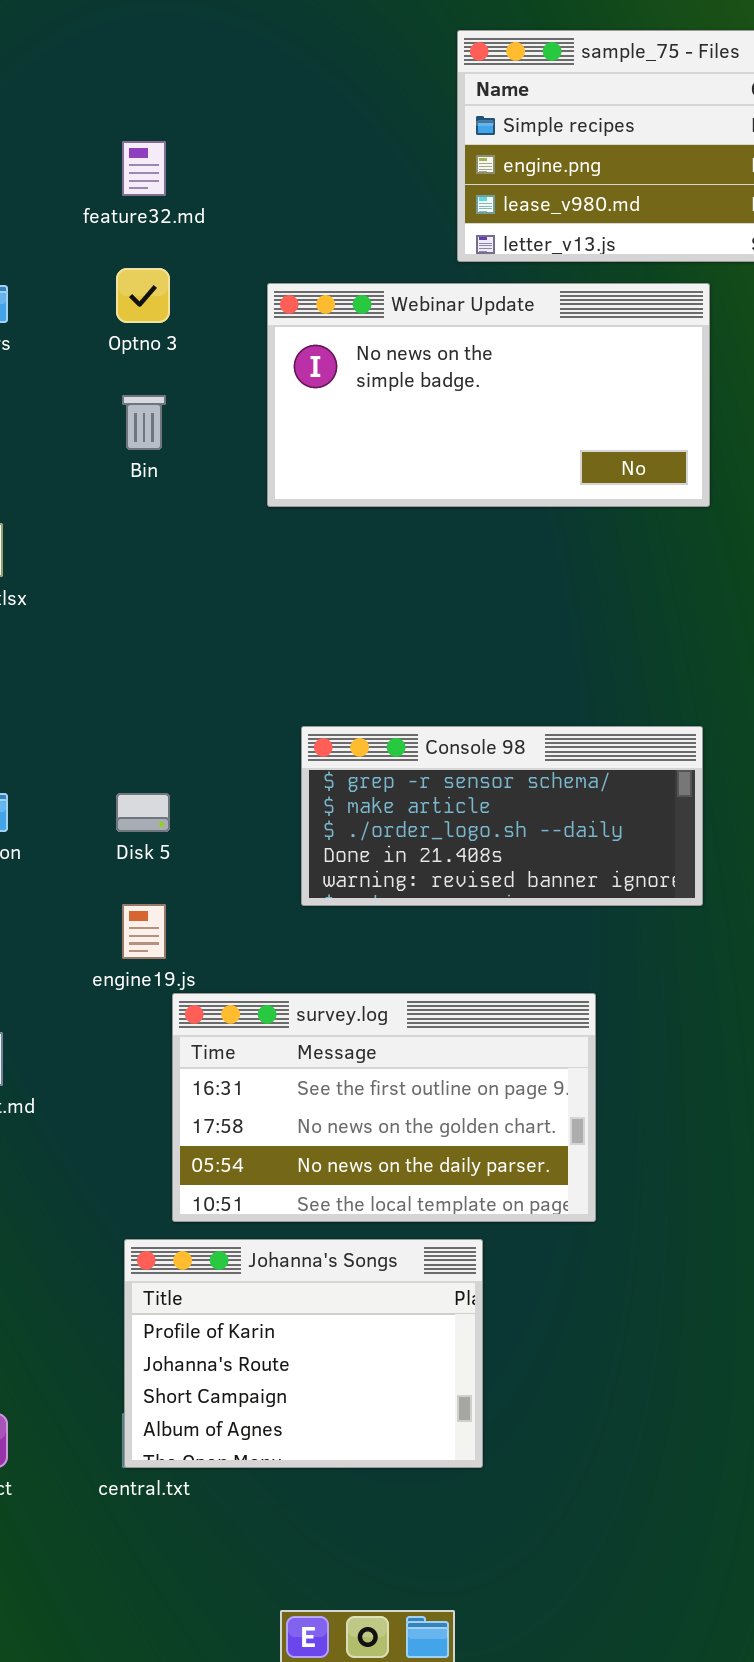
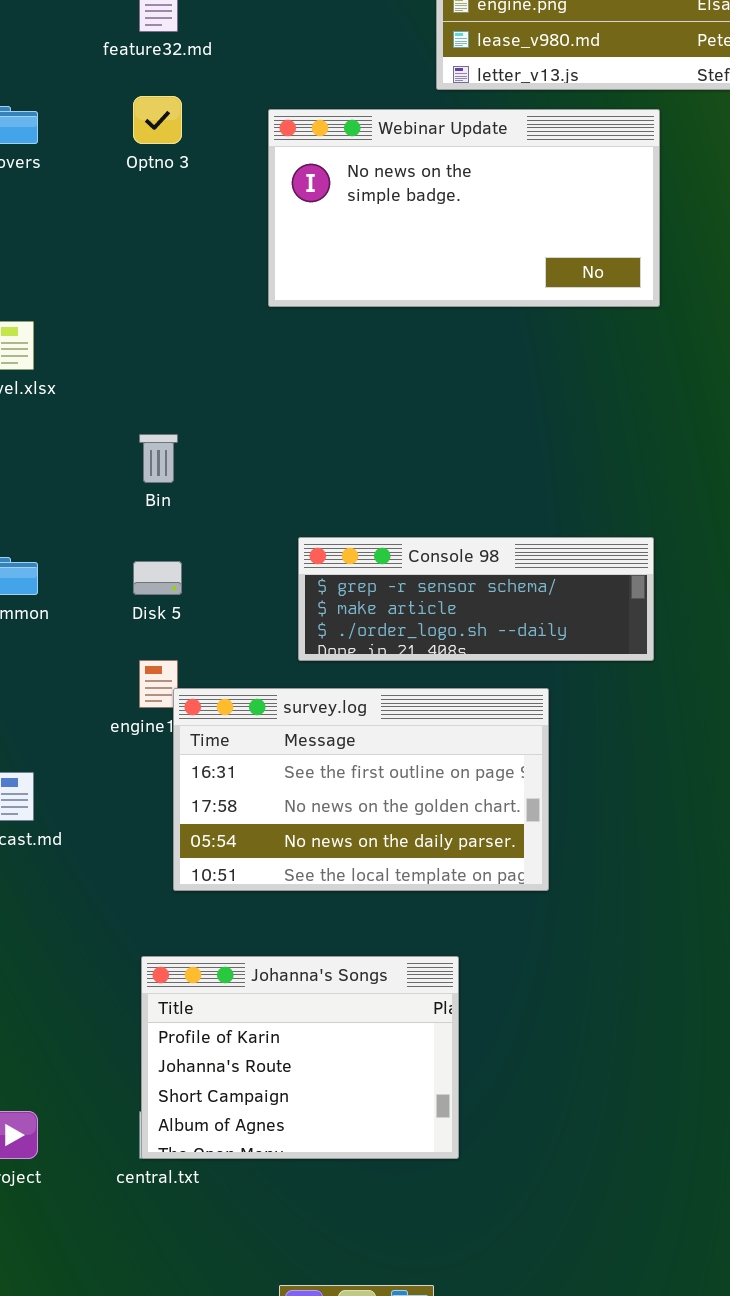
Bin: [122,395,166,450] -> [139,434,178,483], moved
Console 98: [301,726,703,906] -> [298,537,654,661], resized
survey.log: [172,993,596,1222] -> [173,688,549,891], moved

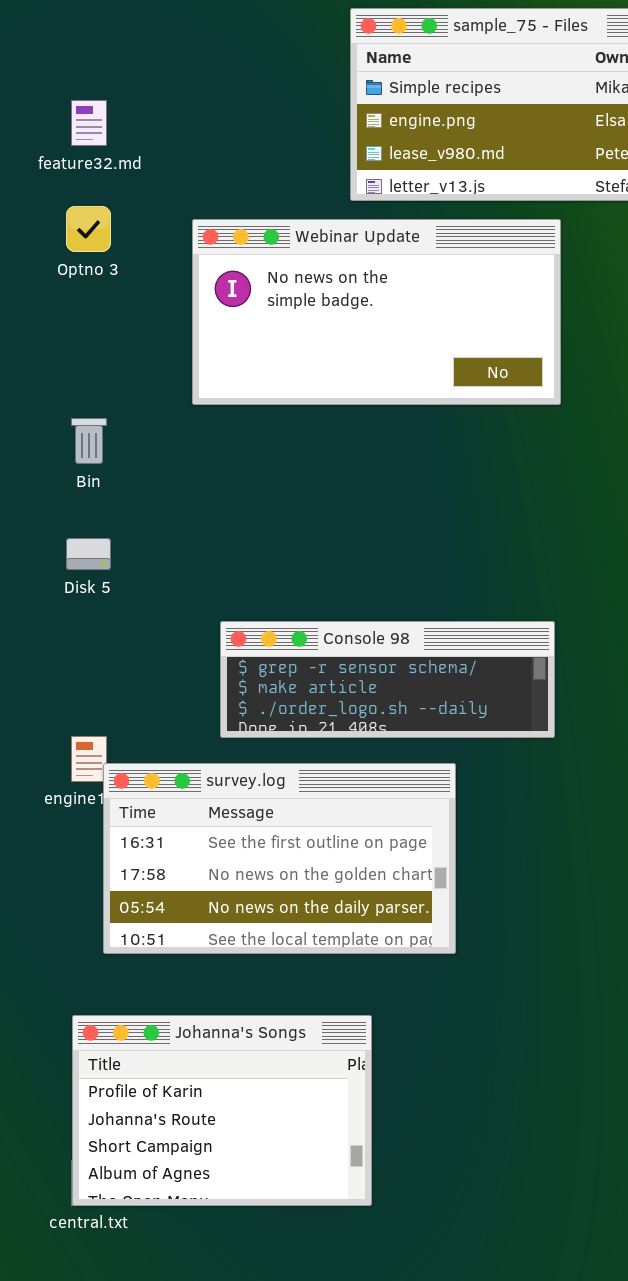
Bin: [139,434,178,483] -> [71,418,107,464], moved
Disk 5: [133,561,182,595] -> [66,538,111,570], moved

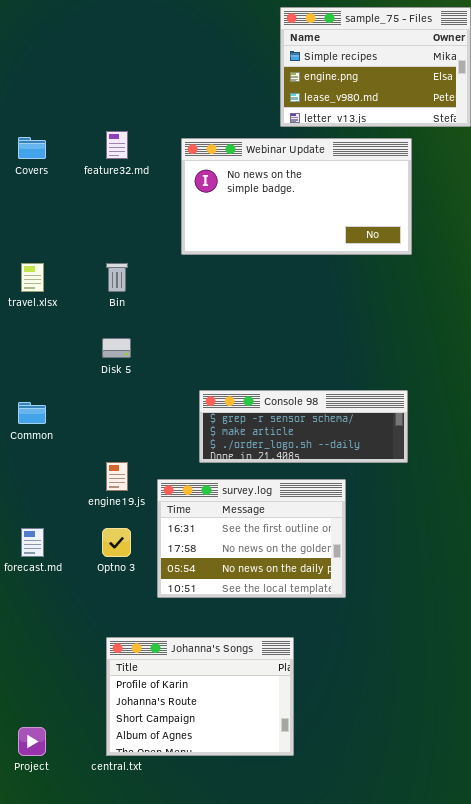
feature32.md: [71,100,107,146] -> [106,131,128,159], moved
Optno 3: [66,206,111,252] -> [102,528,131,557], moved
survey.log: [103,763,456,954] -> [157,479,346,598], resized

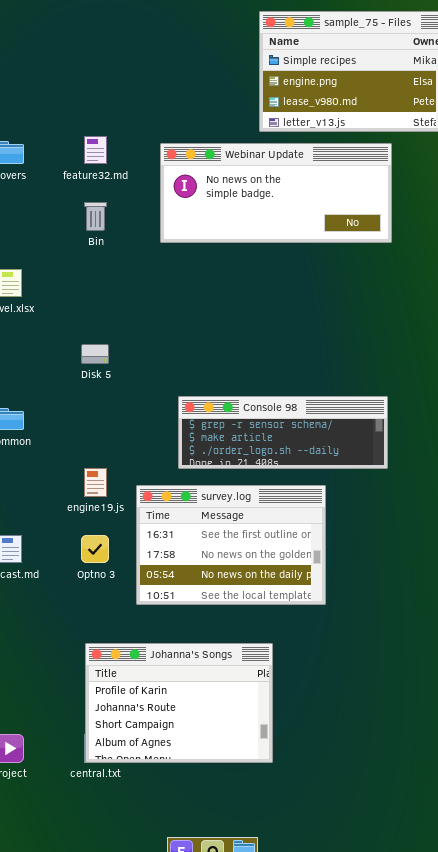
Webinar Update: [181,138,412,255] -> [160,143,392,243], resized
Bin: [106,263,128,292] -> [84,202,107,231], moved

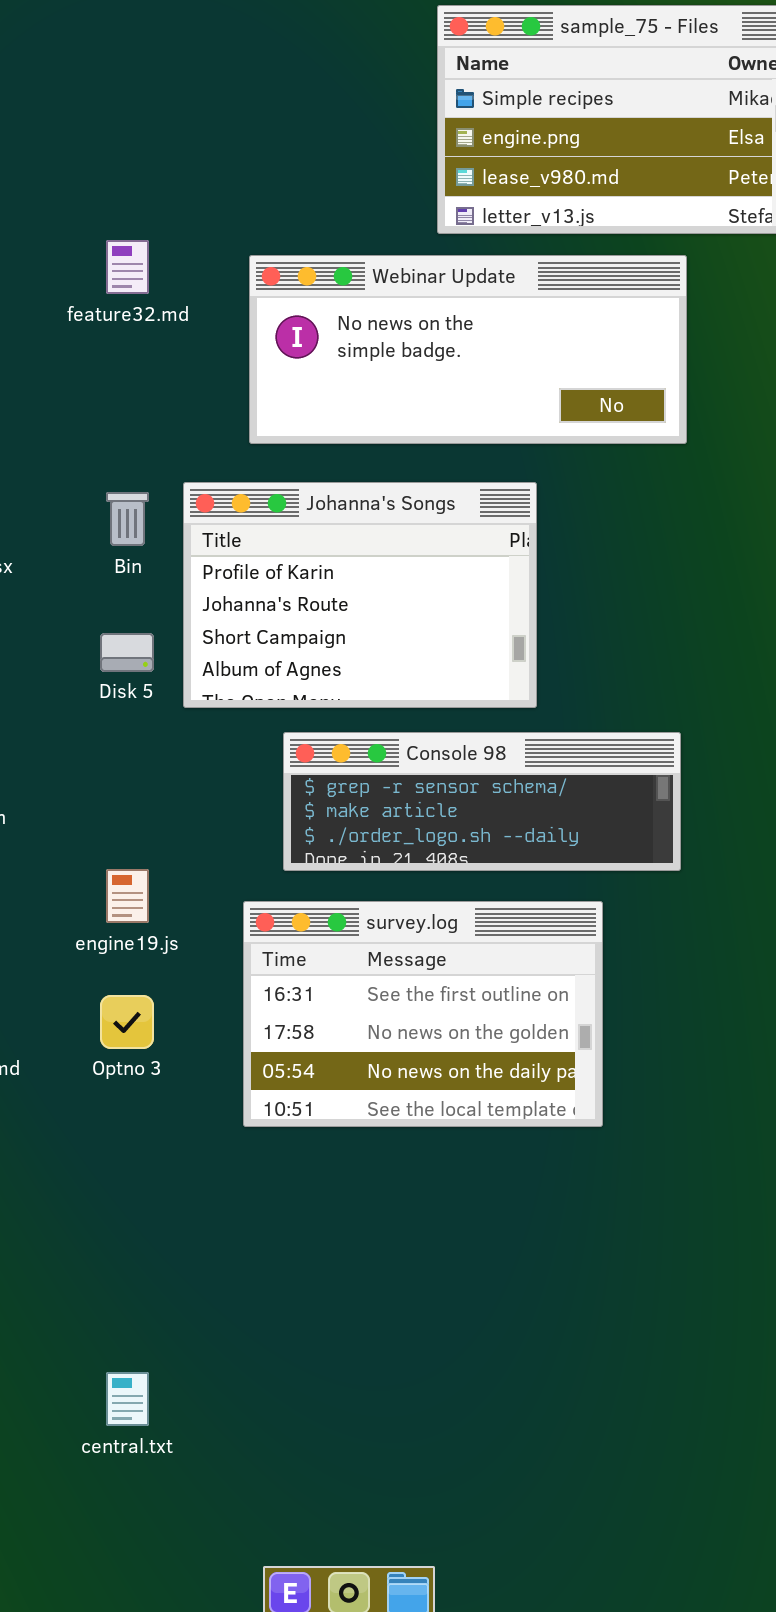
Bin: [84,202,107,231] -> [106,492,149,546], moved
survey.log: [136,485,326,605] -> [243,901,603,1127], moved
Johanna's Songs: [85,643,273,763] -> [183,482,537,708], moved

